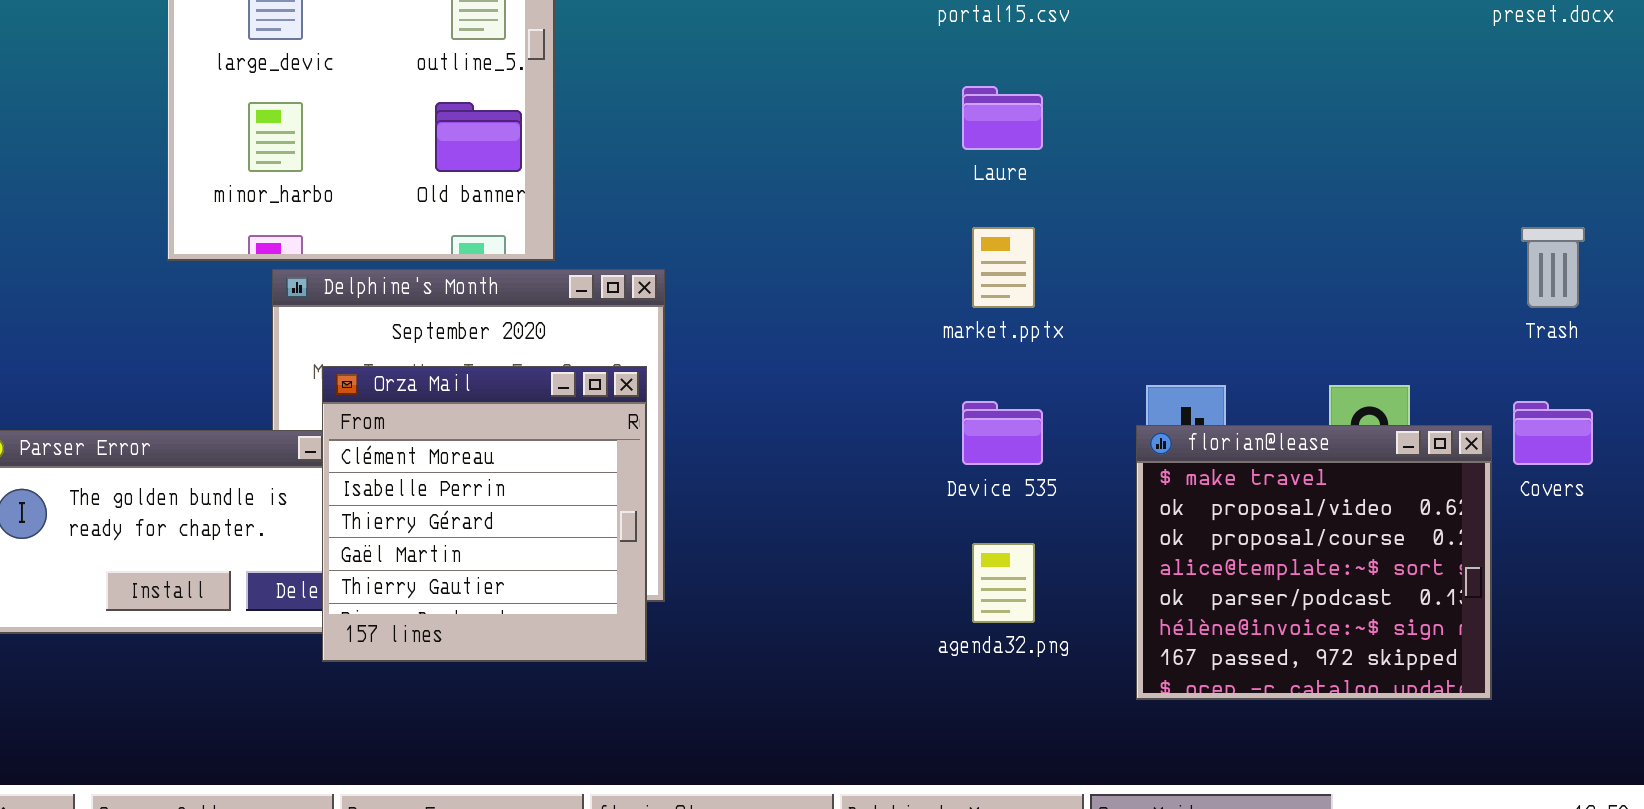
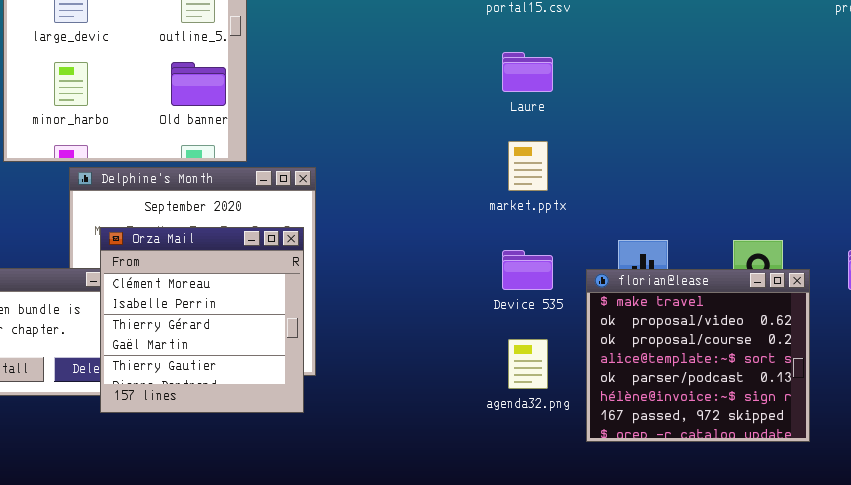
florian@lease: [1136,425,1492,700] -> [586,269,810,442], moved

